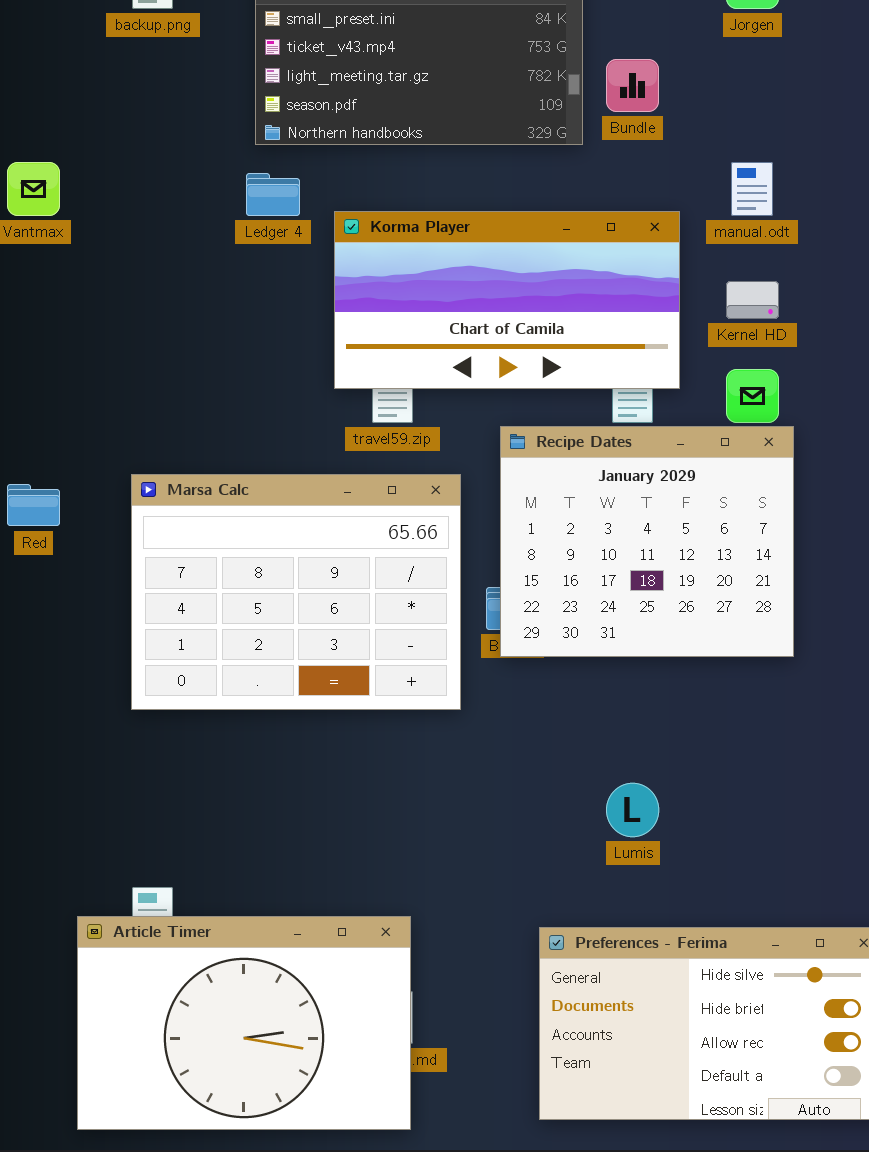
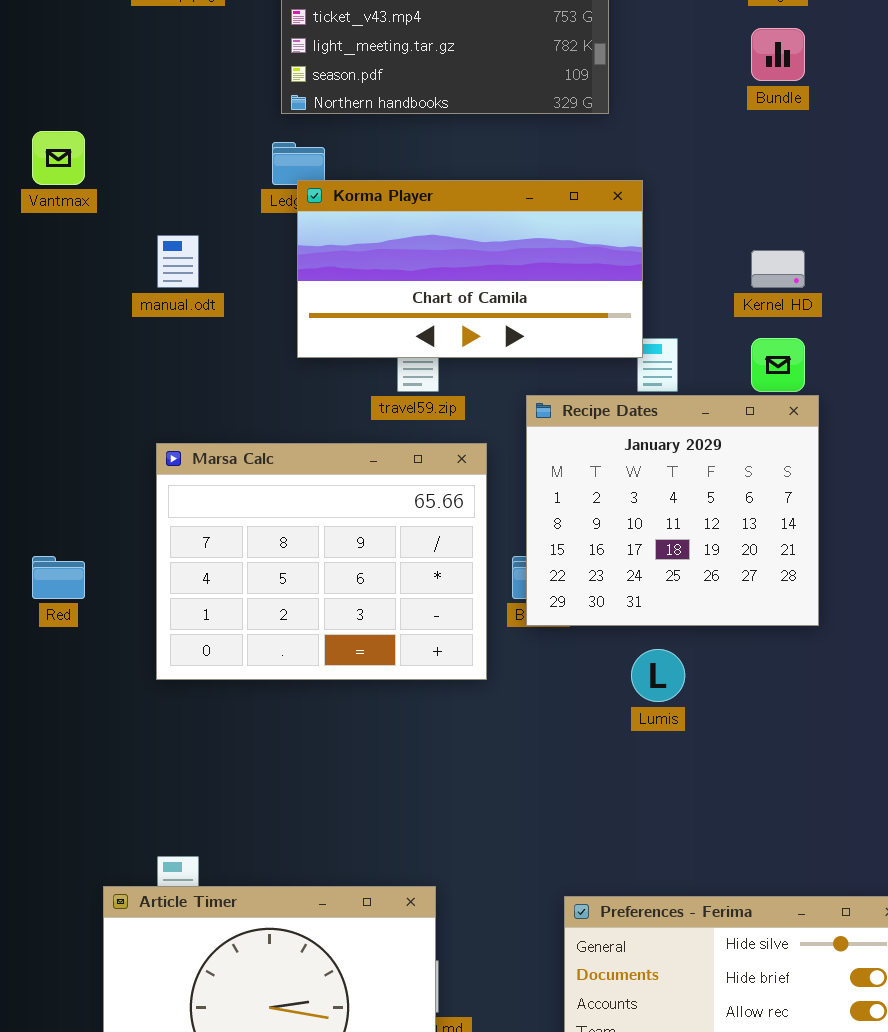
Bundle: [606,59,659,112] -> [751,28,805,81], moved
manual.odt: [731,162,773,216] -> [157,235,199,288], moved
Korma Player: [334,211,680,389] -> [297,180,643,358], moved
Red: [7,484,60,526] -> [32,556,85,599], moved
Lumis: [606,783,659,837] -> [631,649,685,702], moved

